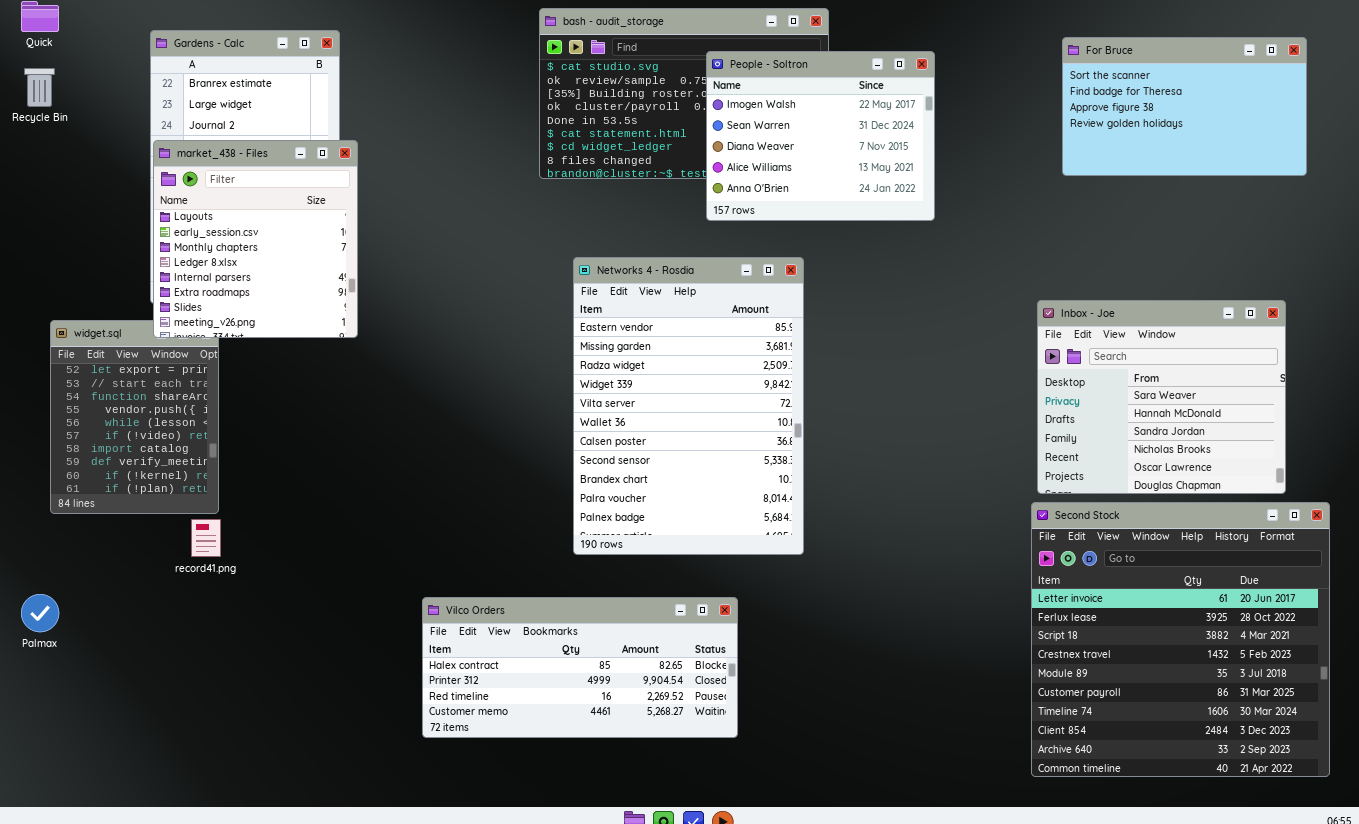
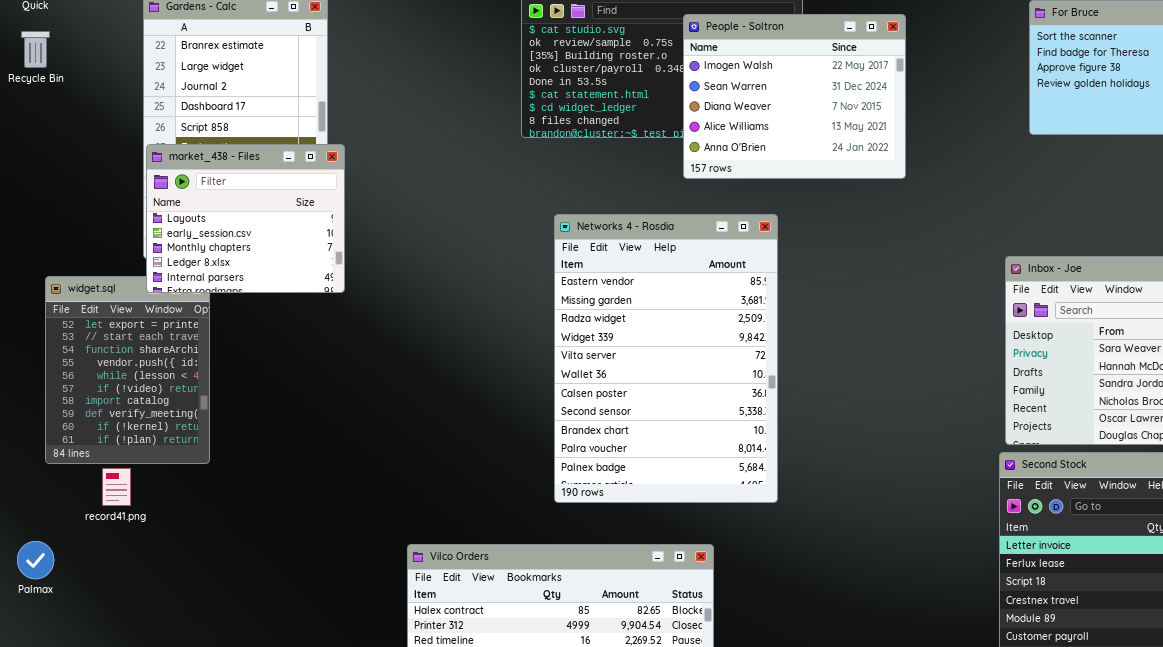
market_438 - Files: [153,140,358,338] -> [146,144,345,293], resized
record41.png: [191,519,221,557] -> [102,468,131,506], moved

